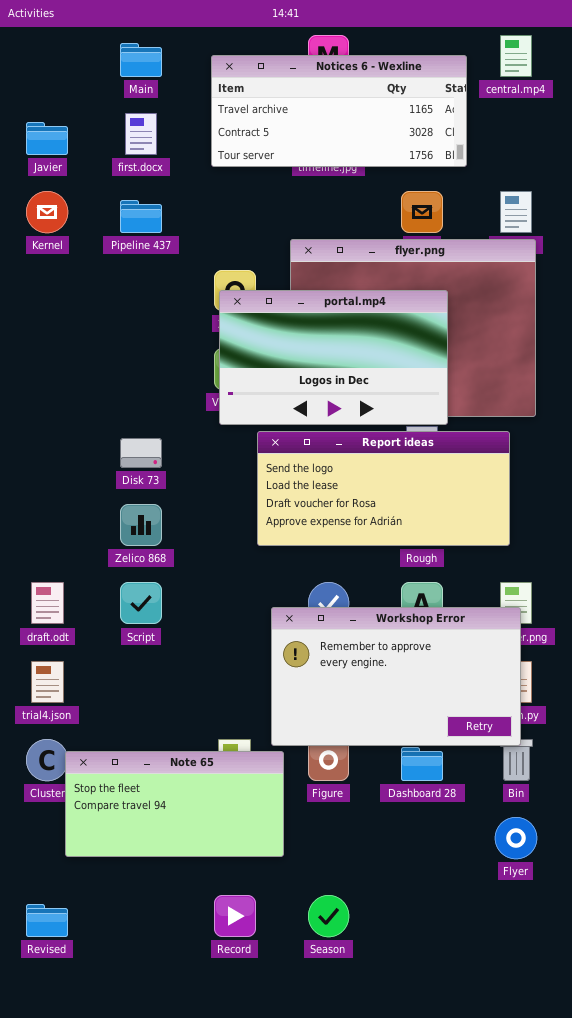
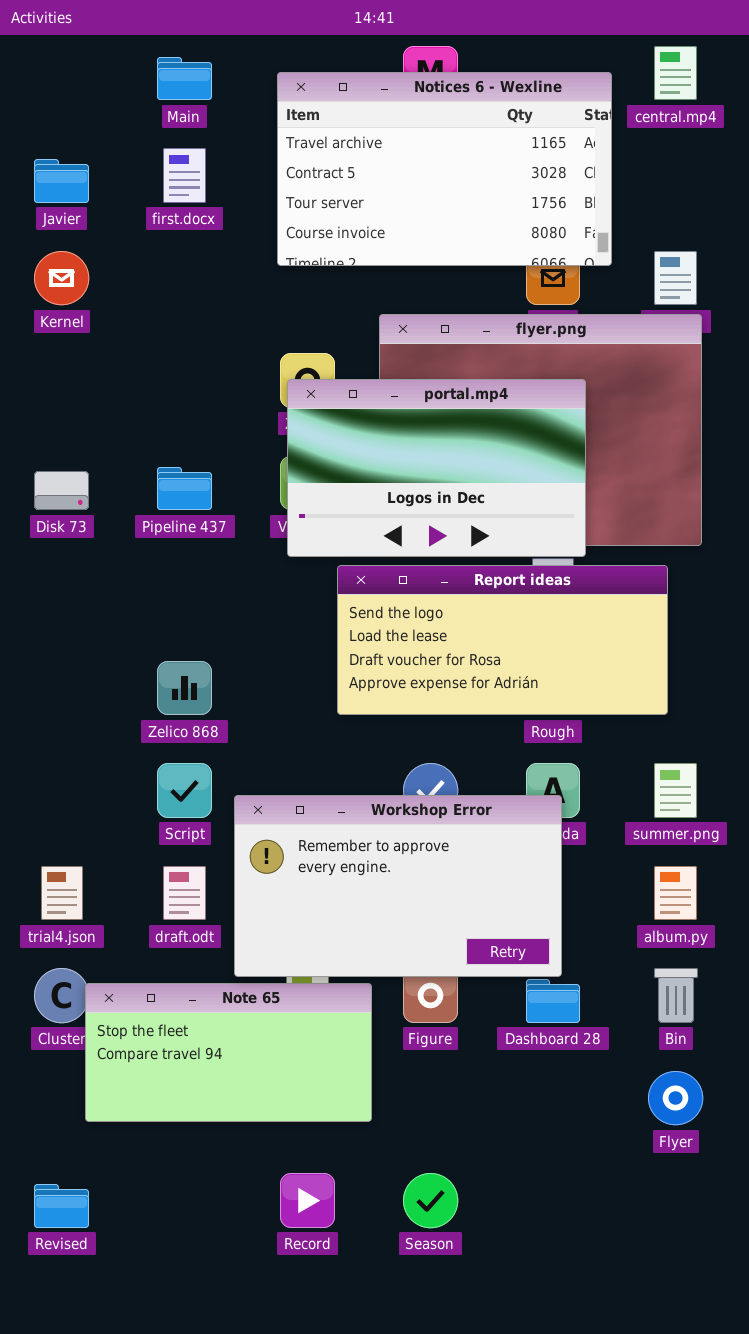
Notices 6 - Wexline: [211,55,467,167] -> [277,72,612,266], resized
Pipeline 437: [120,200,162,233] -> [157,467,212,510], moved
Disk 73: [120,438,162,468] -> [34,471,89,510], moved
draft.odt: [31,582,64,624] -> [163,866,206,920], moved
Workshop Error: [271,607,521,746] -> [234,795,562,977], moved

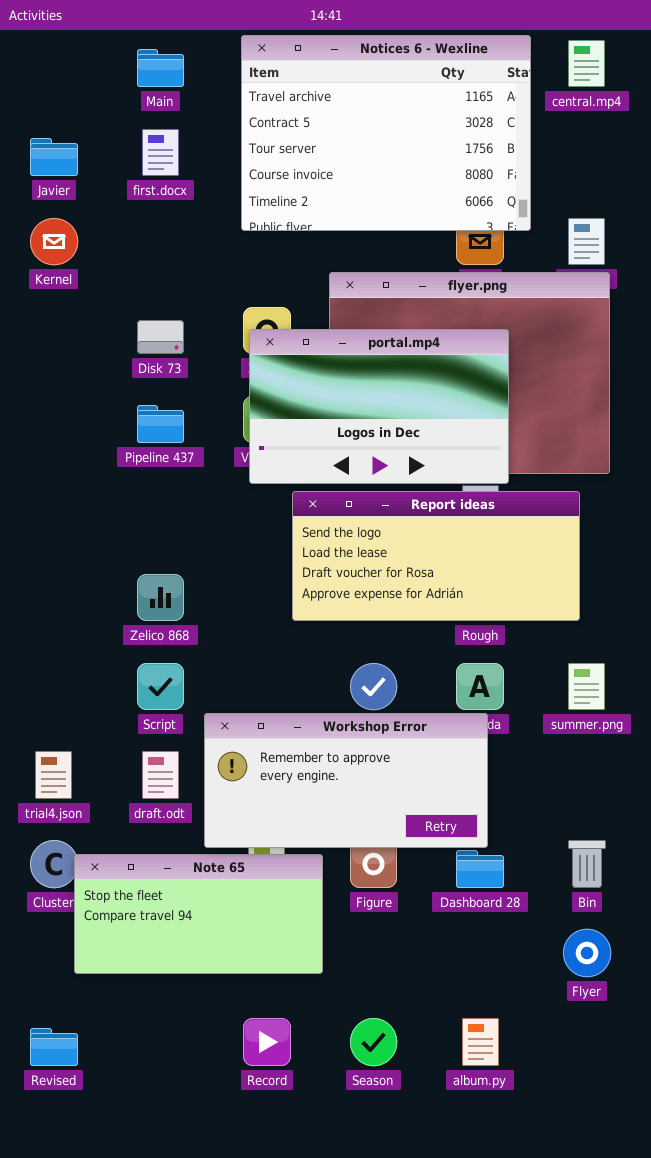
Notices 6 - Wexline: [277,72,612,266] -> [241,35,531,231], resized
Disk 73: [34,471,89,510] -> [137,320,184,354], moved
Workshop Error: [234,795,562,977] -> [204,713,488,848], resized
album.py: [654,866,697,920] -> [462,1018,499,1066], moved

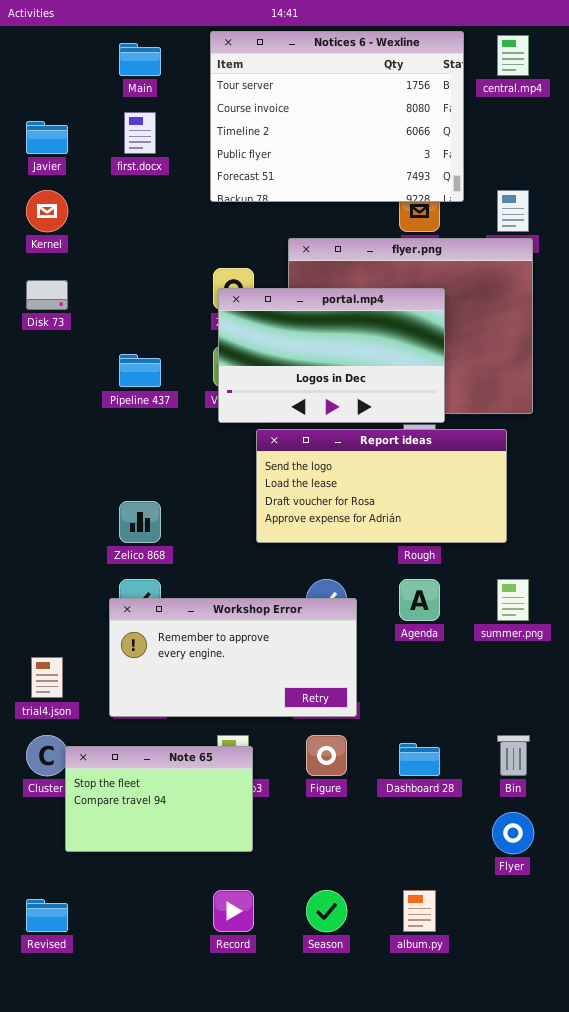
Notices 6 - Wexline: [241,35,531,231] -> [210,31,464,202], scrolled down 2 rows
Disk 73: [137,320,184,354] -> [26,280,68,310], moved
Workshop Error: [204,713,488,848] -> [109,598,357,717], moved
Note 65: [74,854,323,974] -> [65,746,253,852], resized

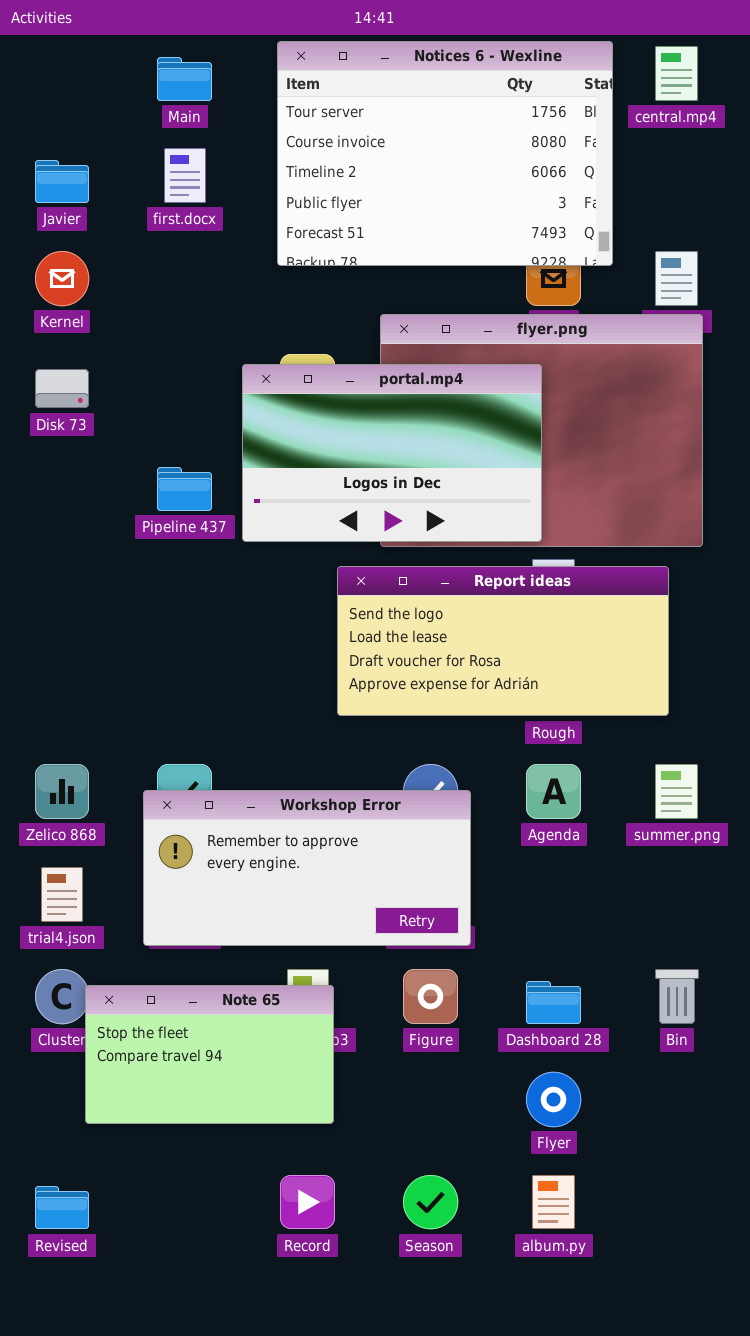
portal.mp4: [218,288,445,423] -> [242,364,542,542], moved
Zelico 868: [119,501,161,543] -> [35,764,89,819], moved
Flyer: [492,812,534,854] -> [526,1072,581,1127], moved

